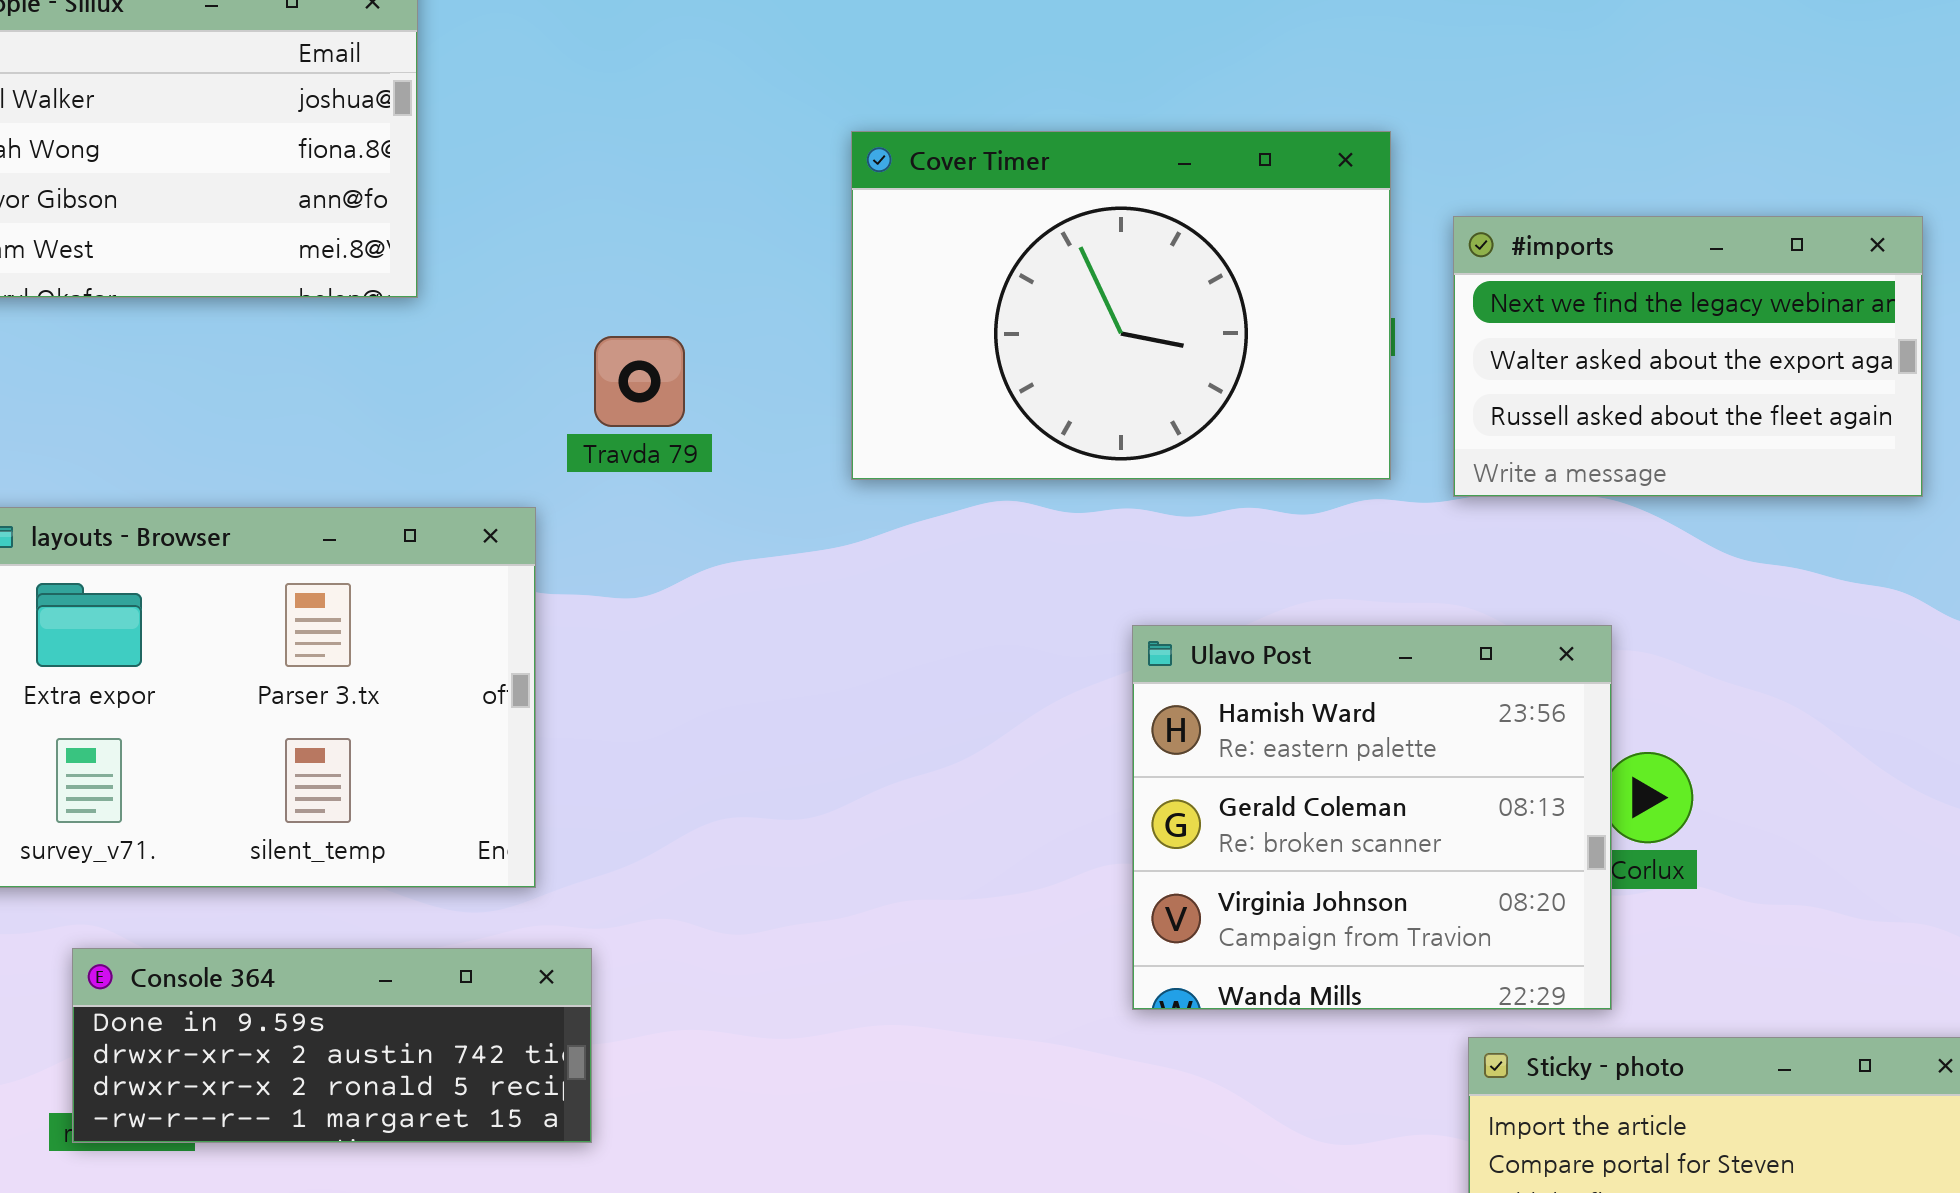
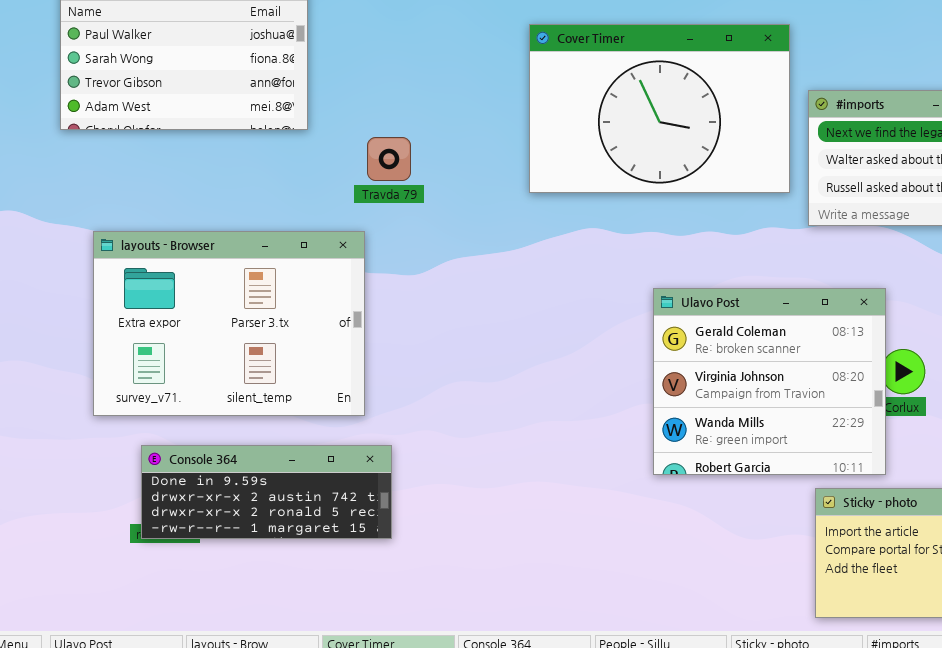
Cover Timer: [851,131,1391,480] -> [529,24,790,193], moved
Travda 79: [594,336,685,427] -> [367,137,411,181], moved
Ulavo Post: [1132,625,1612,1010] -> [653,288,886,475], scrolled down 1 row

